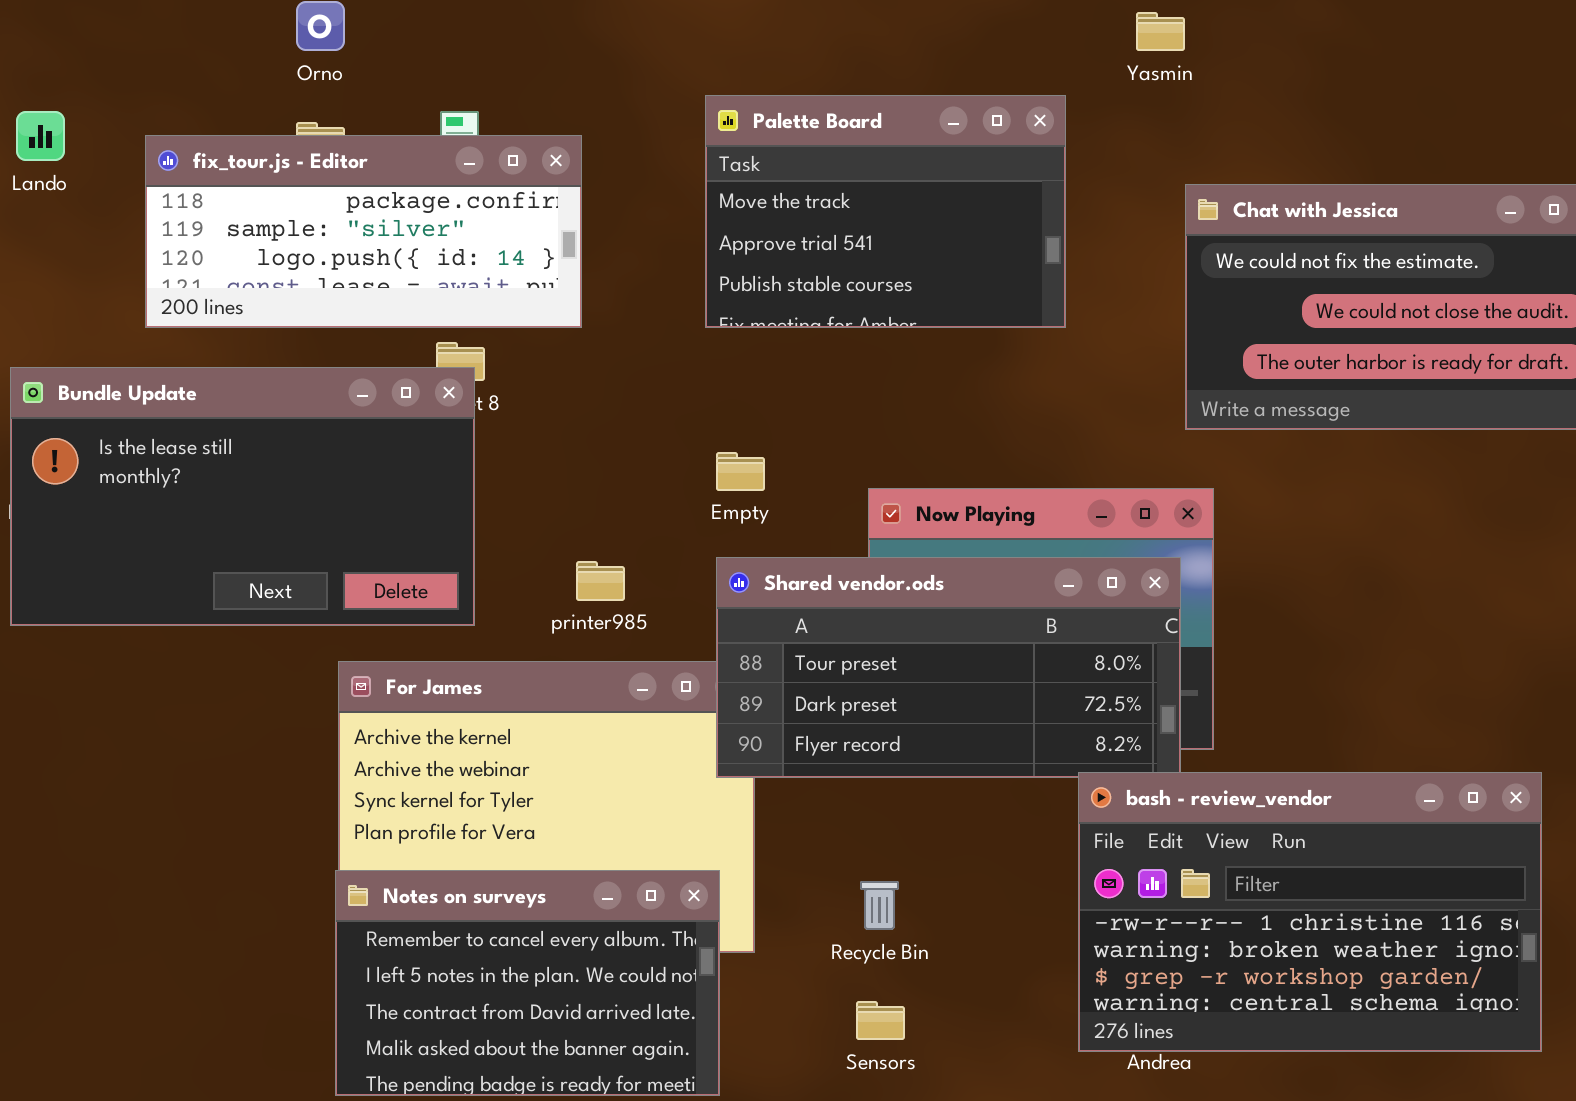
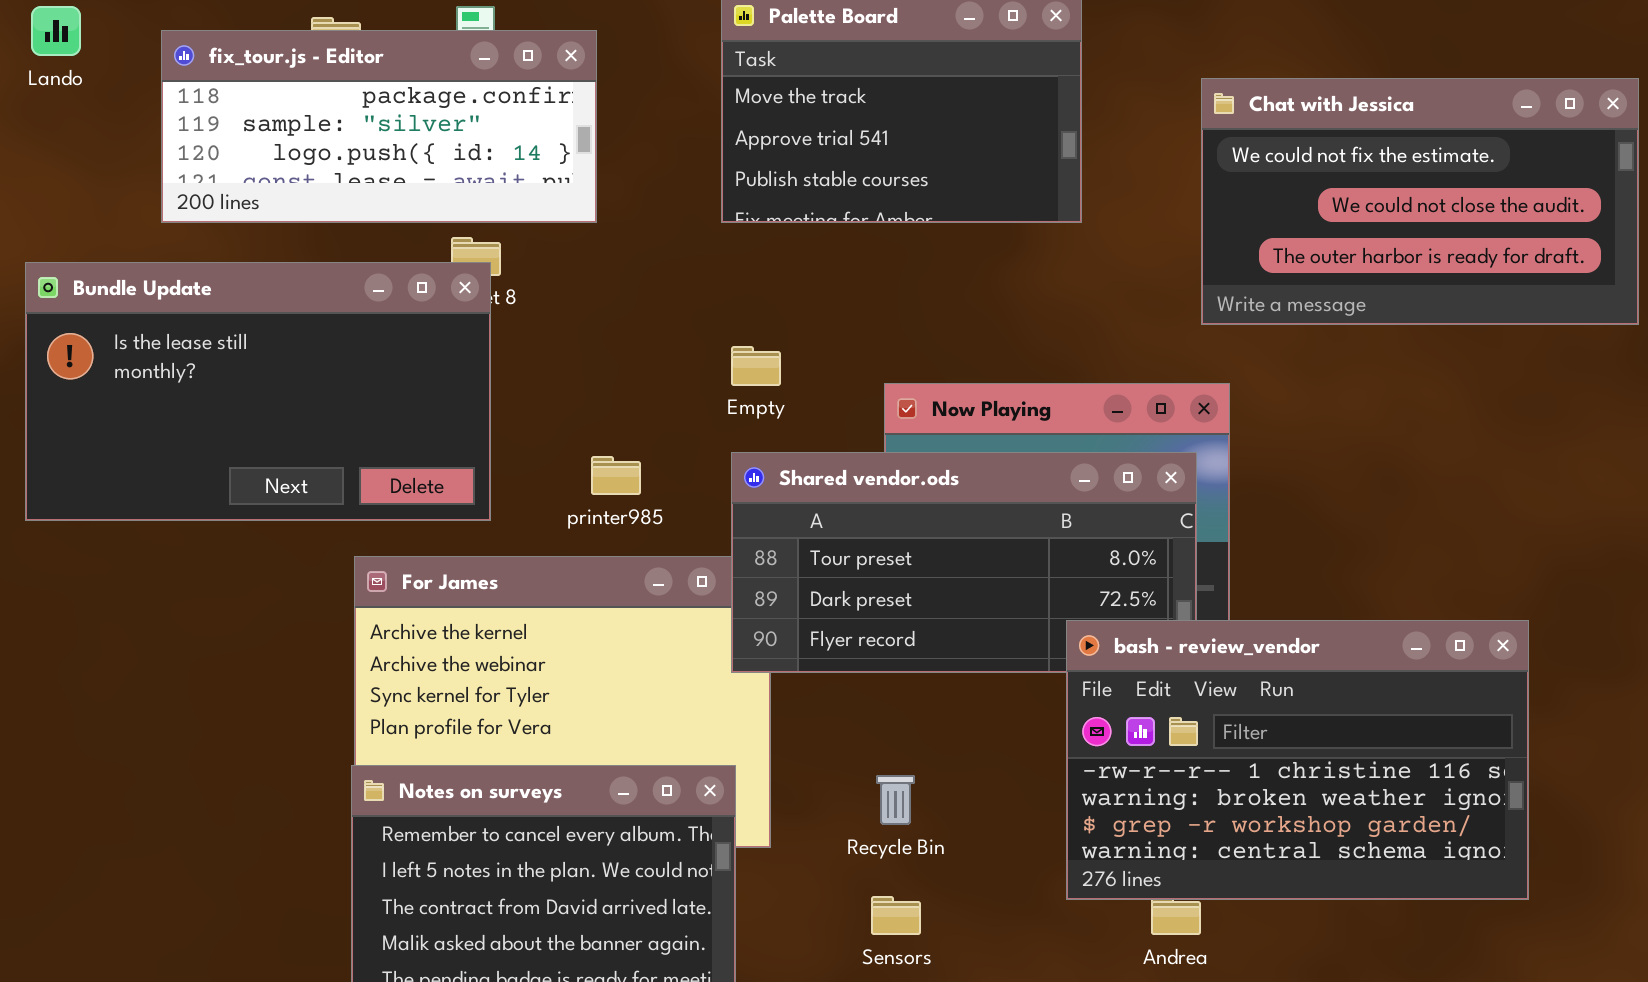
bash - review_vendor: [1078,772,1542,1052] -> [1066,620,1529,900], moved

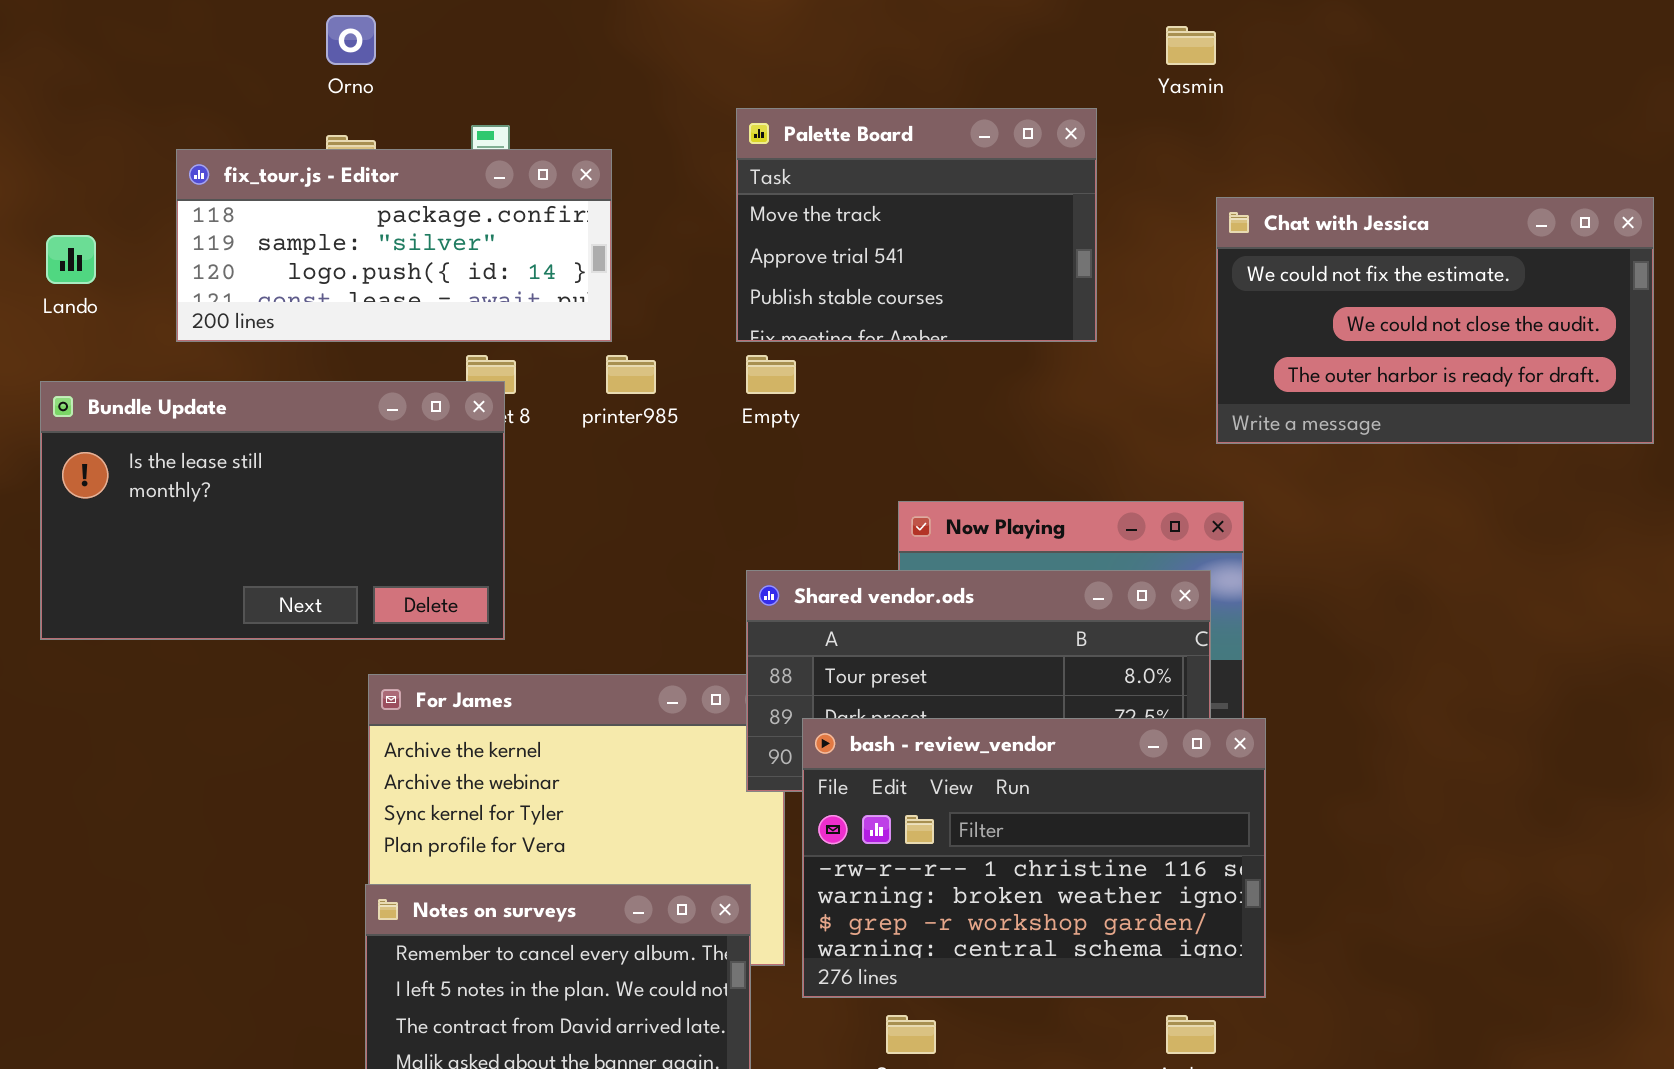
Lando: [31,6,81,56] -> [46,235,96,284], moved
Empty: [731,346,781,386] -> [746,355,796,394], moved
printer985: [591,456,641,495] -> [606,355,656,394], moved
bash - review_vendor: [1066,620,1529,900] -> [802,718,1266,998], moved

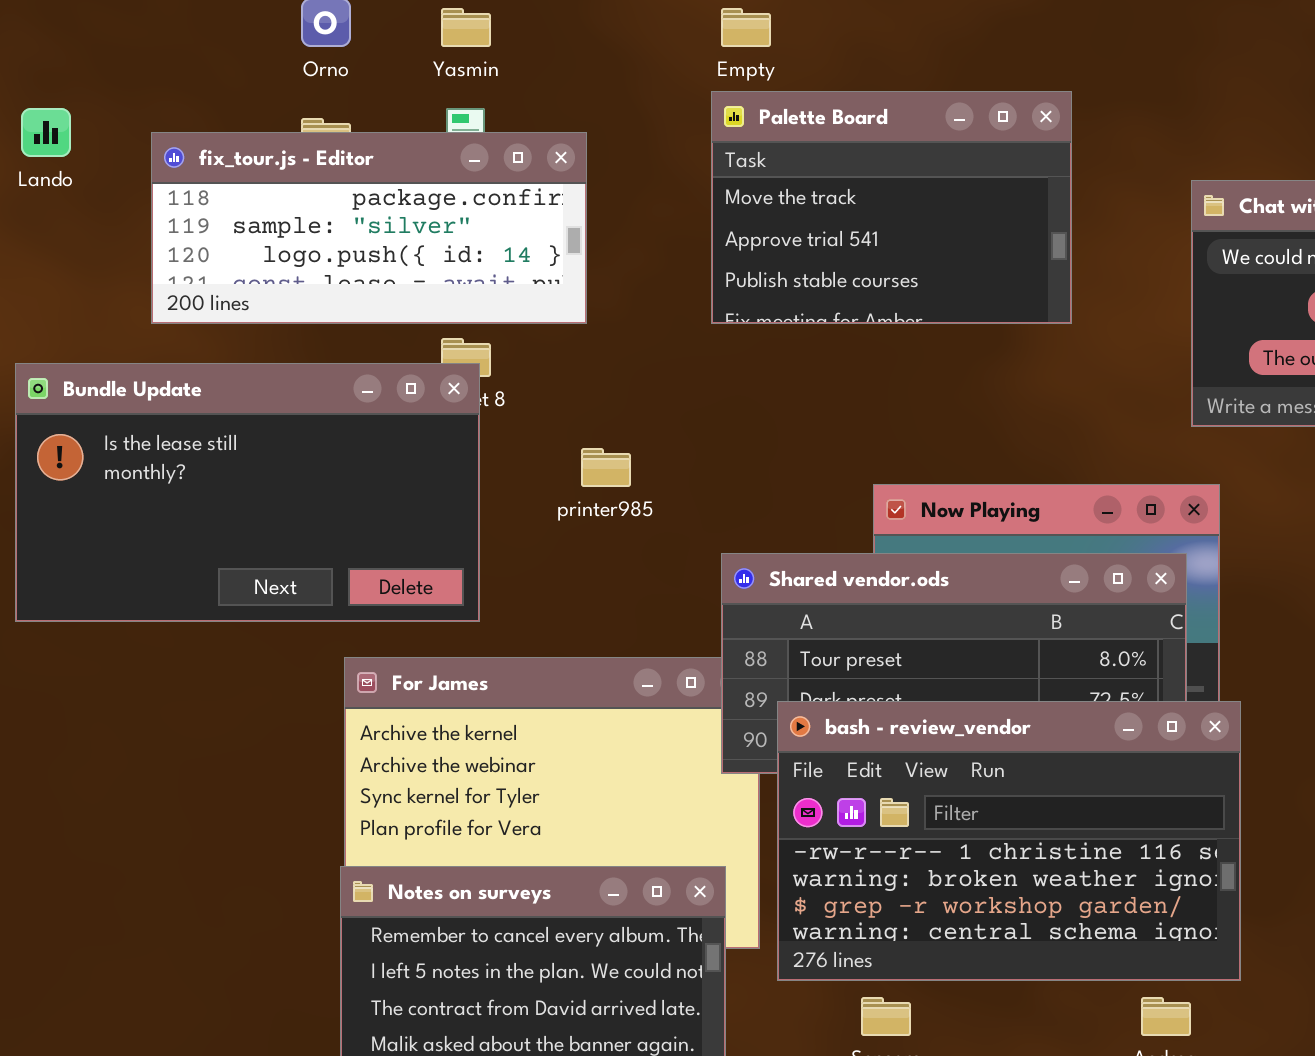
Yasmin: [1166,26,1216,65] -> [441,8,491,47], moved
Lando: [46,235,96,284] -> [21,108,71,157], moved
printer985: [606,355,656,394] -> [581,448,631,487], moved
Empty: [746,355,796,394] -> [721,8,771,47], moved

